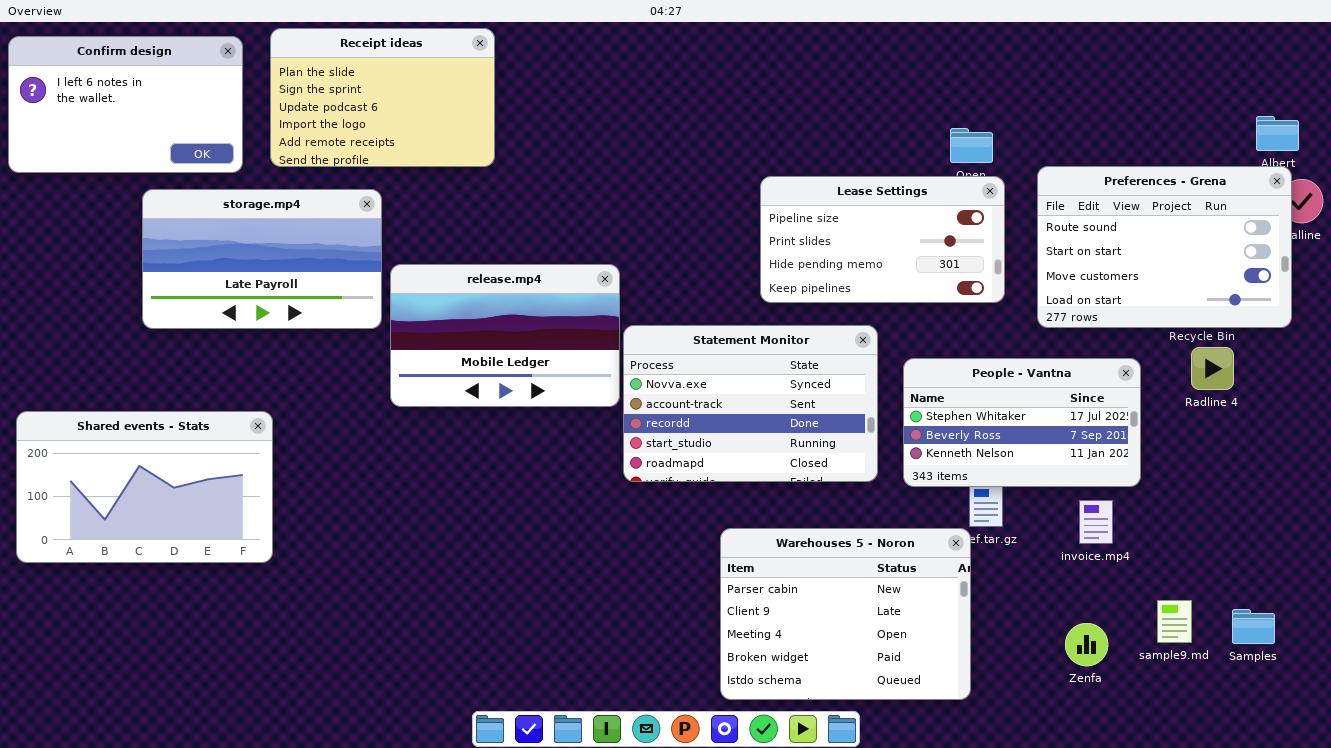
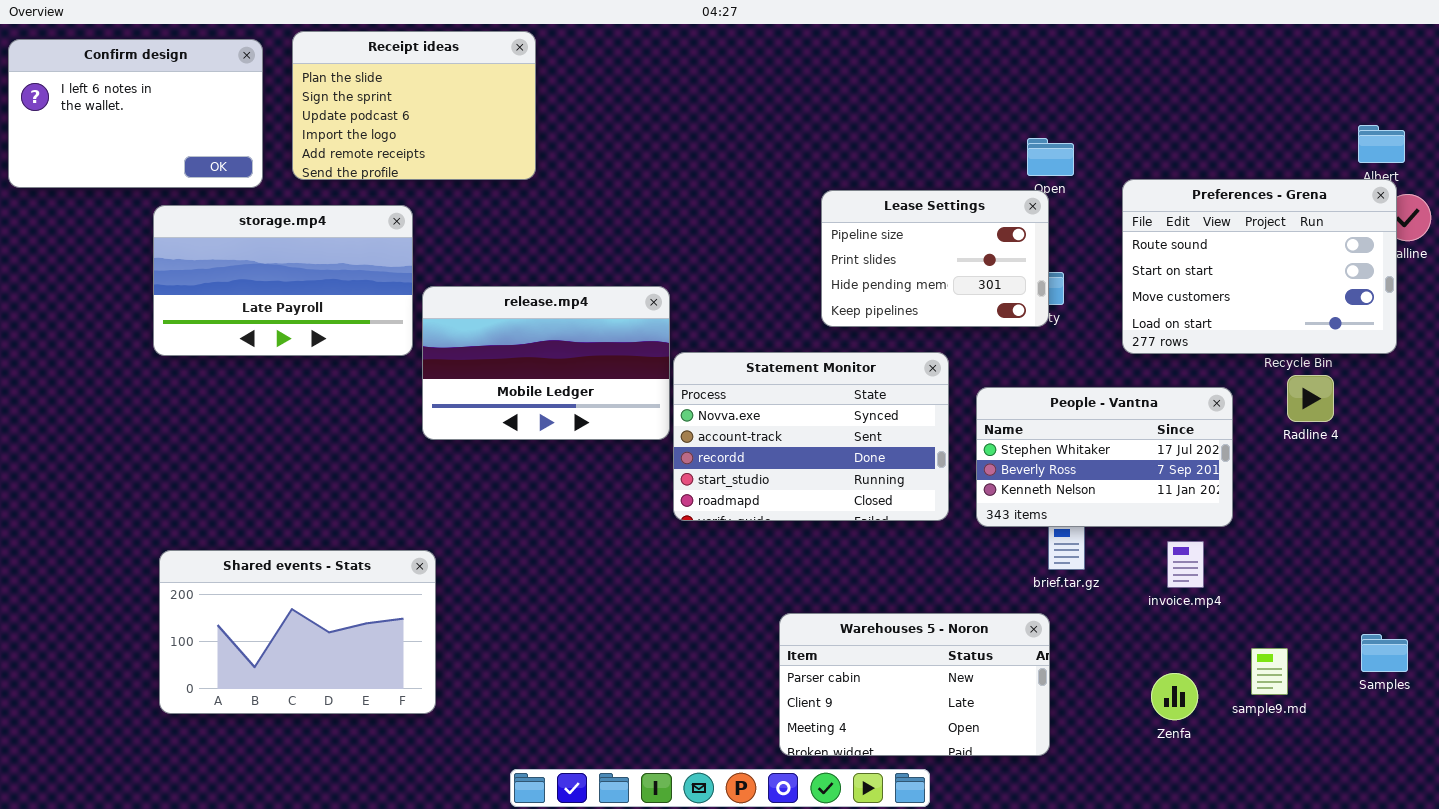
Lease Settings: [760,176,1005,303] -> [821,190,1049,327], resized
Shared events - Stats: [16,411,273,563] -> [159,550,436,714], moved
Warehouses 5 - Noron: [720,528,971,700] -> [779,613,1050,756], resized
Samples: [1232,609,1275,644] -> [1361,634,1408,672], moved

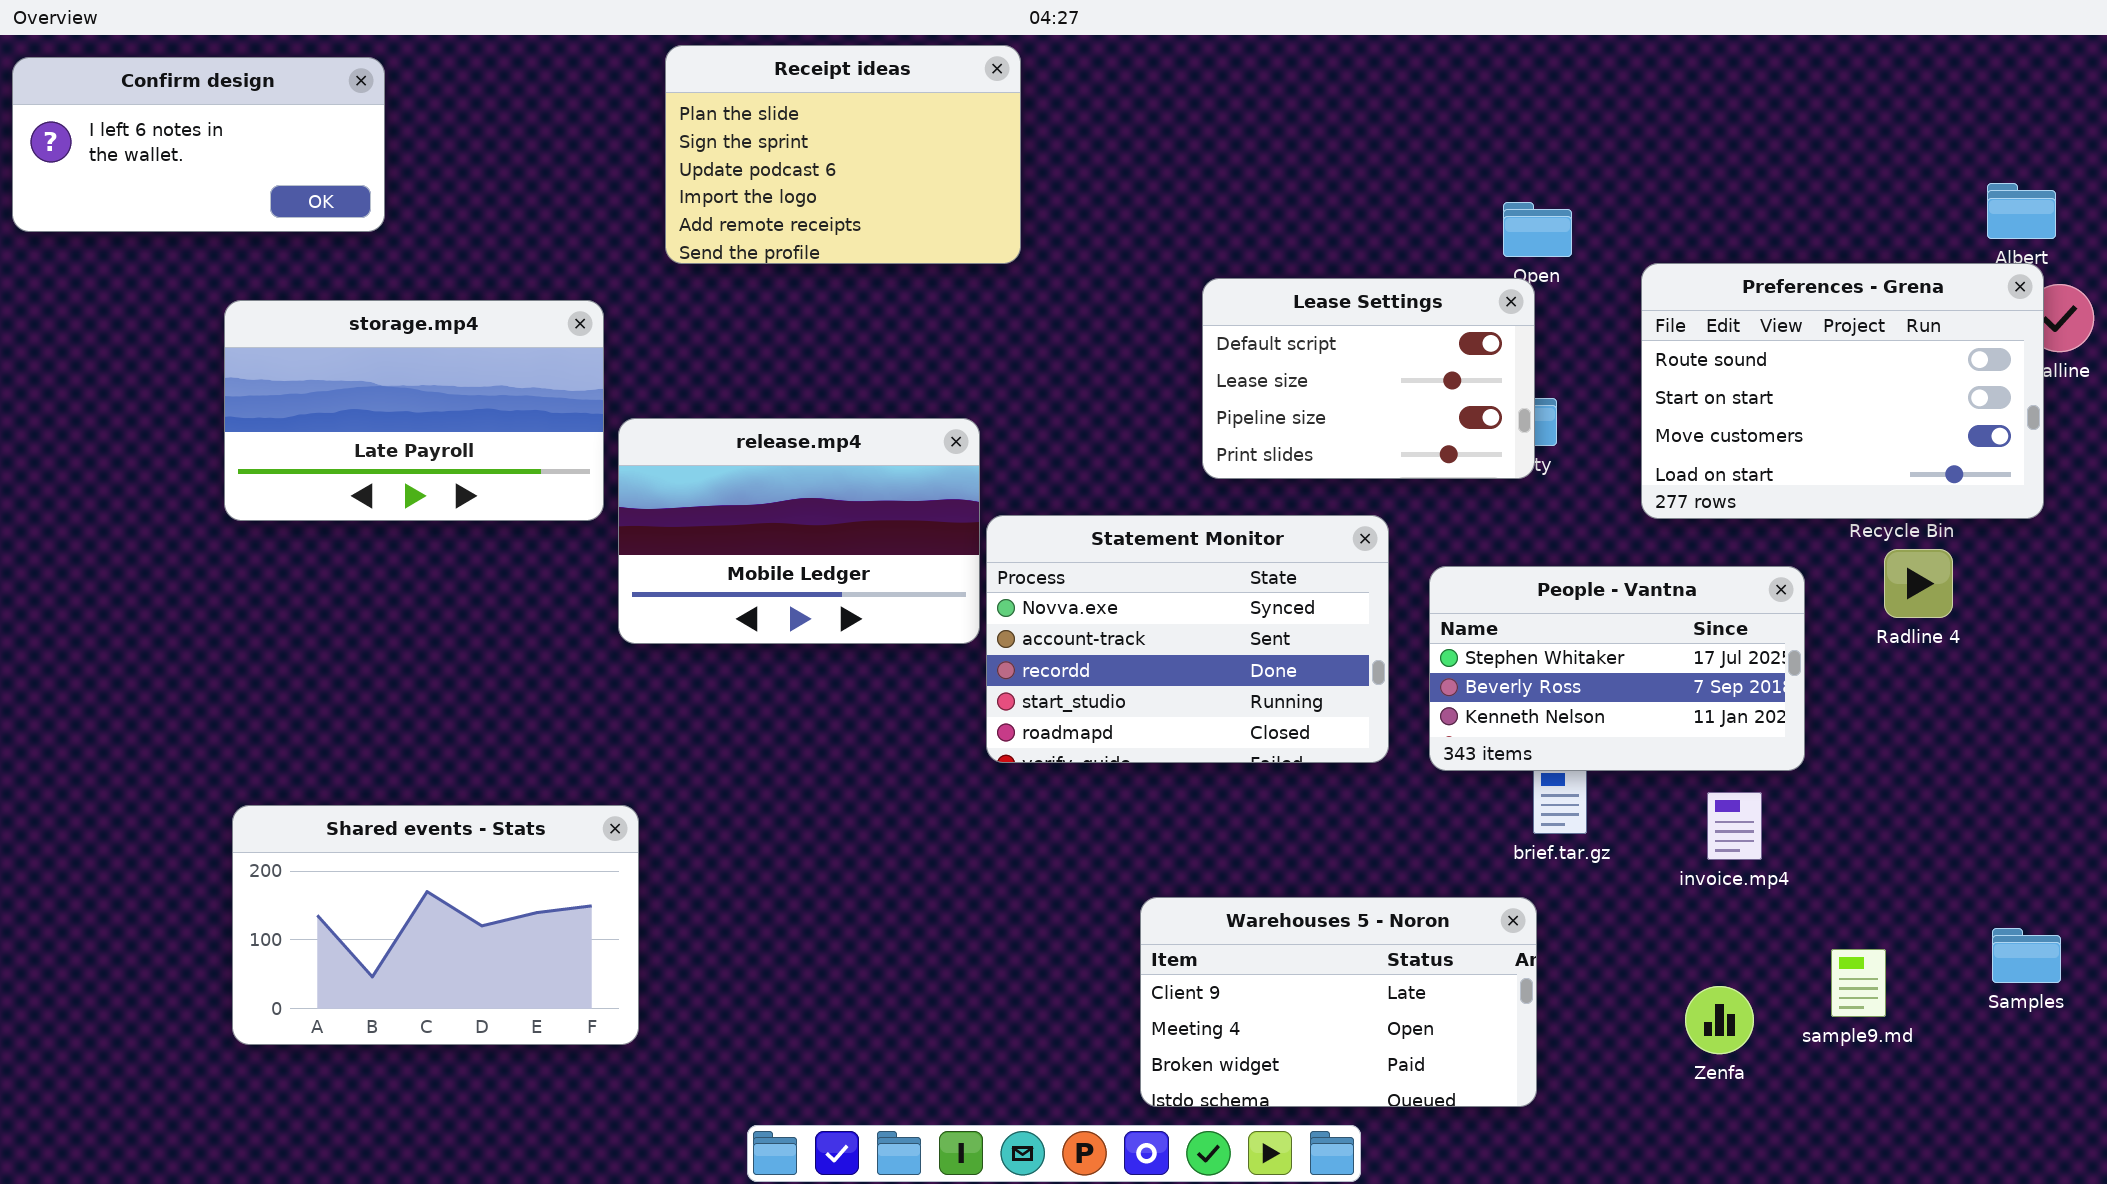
Receipt ideas: [292,31,536,180] -> [665,45,1021,264], moved
Confirm design: [8,39,263,188] -> [12,57,385,232], resized
Lease Settings: [821,190,1049,327] -> [1202,278,1535,479], scrolled up 2 rows
Warehouses 5 - Noron: [779,613,1050,756] -> [1140,897,1537,1107], scrolled down 1 row

